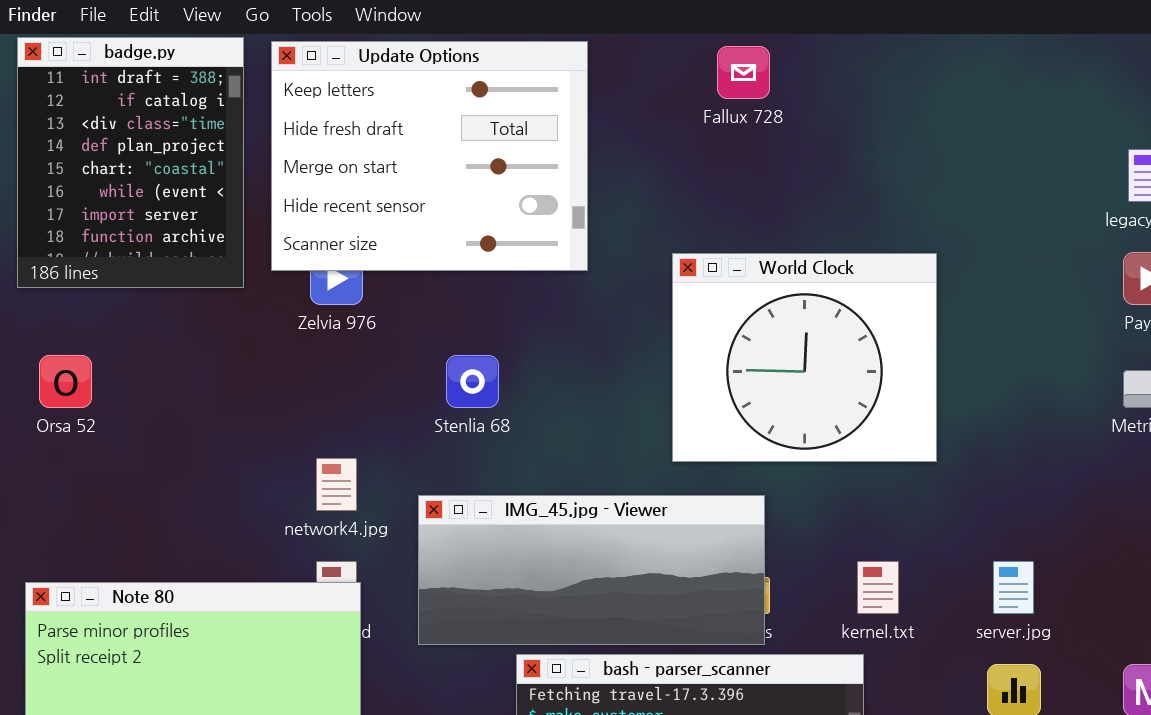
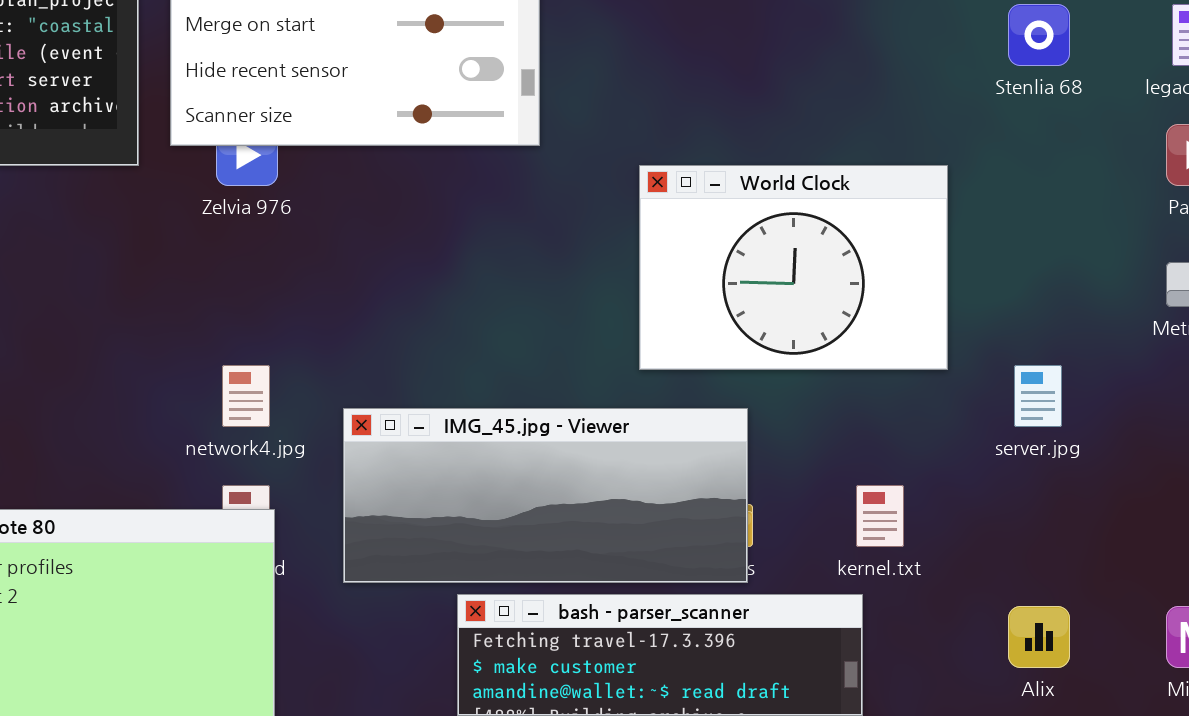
World Clock: [672,253,937,462] -> [639,165,948,370], resized
Stenlia 68: [446,355,499,408] -> [1008,4,1070,66], moved
server.jpg: [993,561,1034,614] -> [1014,365,1062,427], moved

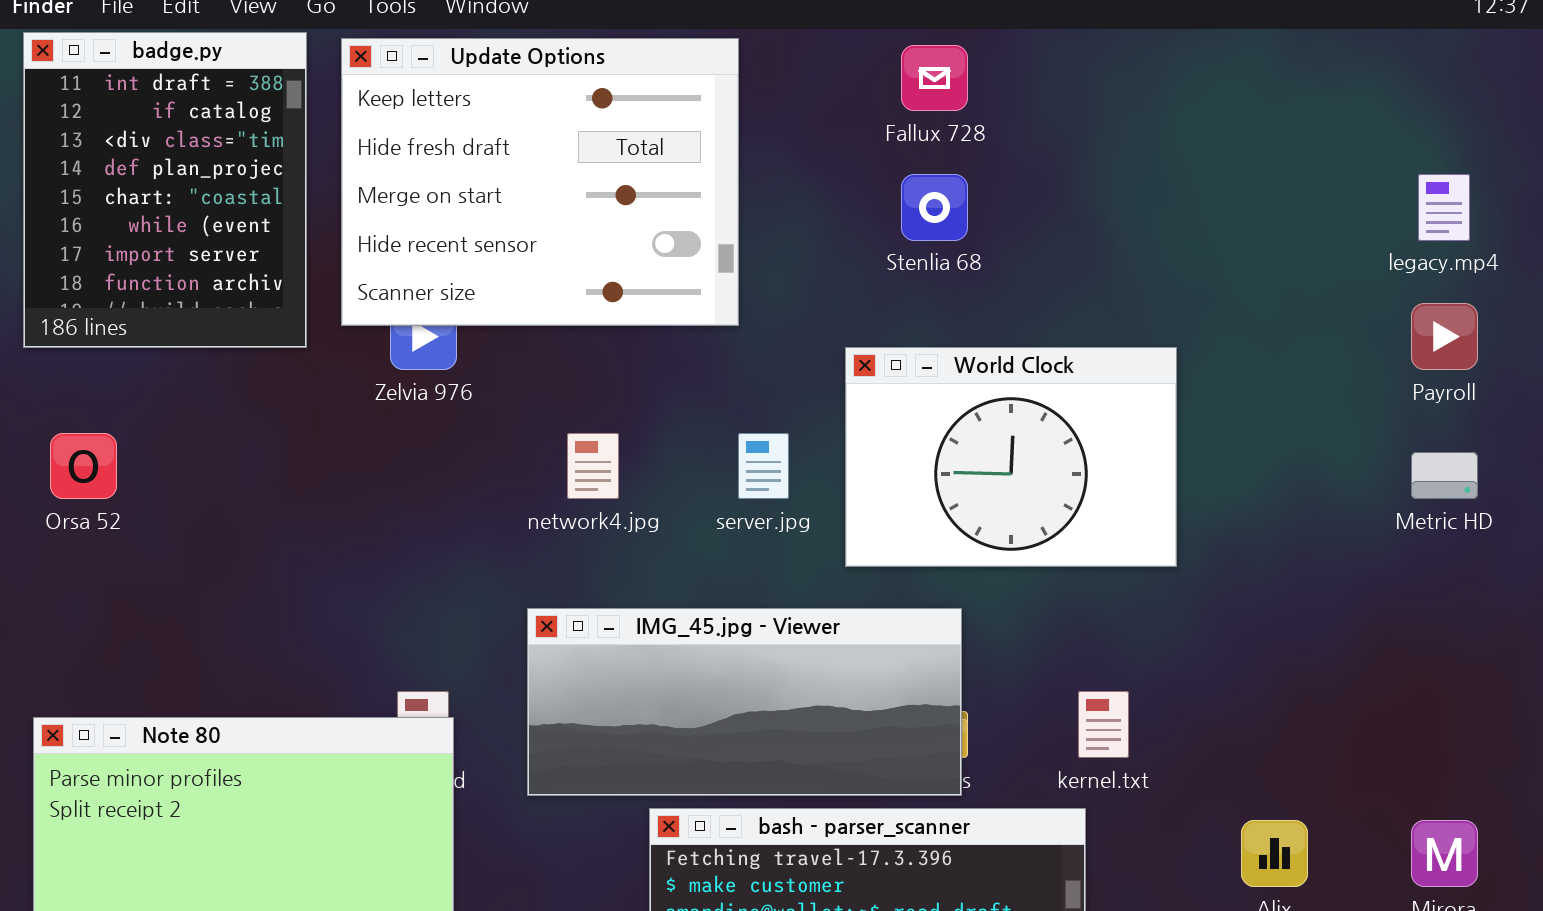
Stenlia 68: [1008,4,1070,66] -> [901,174,968,241], moved
network4.jpg: [222,365,270,427] -> [567,433,619,499], moved
server.jpg: [1014,365,1062,427] -> [738,433,789,499], moved

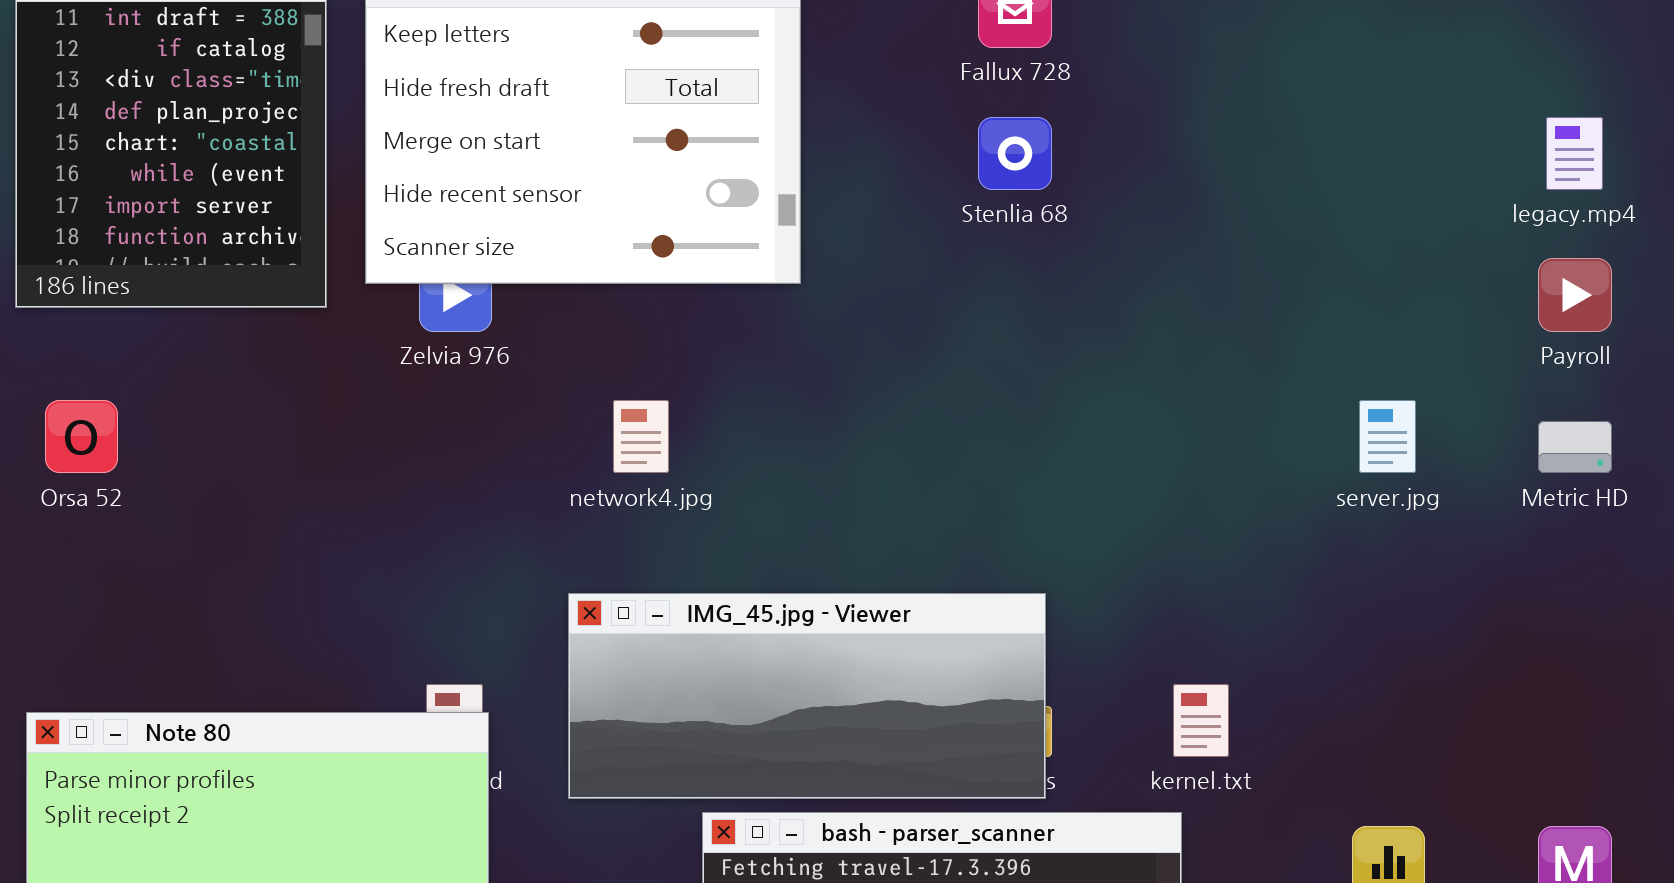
World Clock: [845,347,1177,567] -> none, closed
server.jpg: [738,433,789,499] -> [1359,400,1416,473], moved

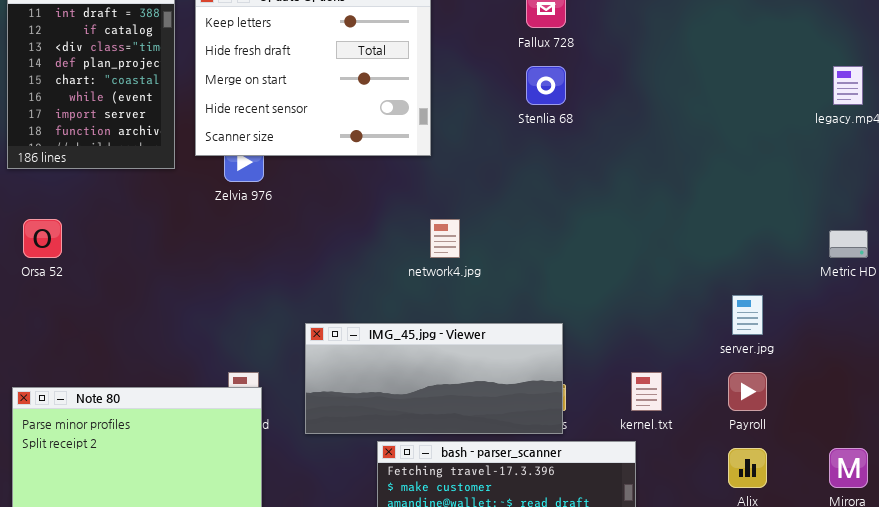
Payroll: [1538,258,1612,332] -> [728,372,767,411], moved
network4.jpg: [613,400,669,473] -> [430,219,460,258], moved
server.jpg: [1359,400,1416,473] -> [732,295,763,335], moved

